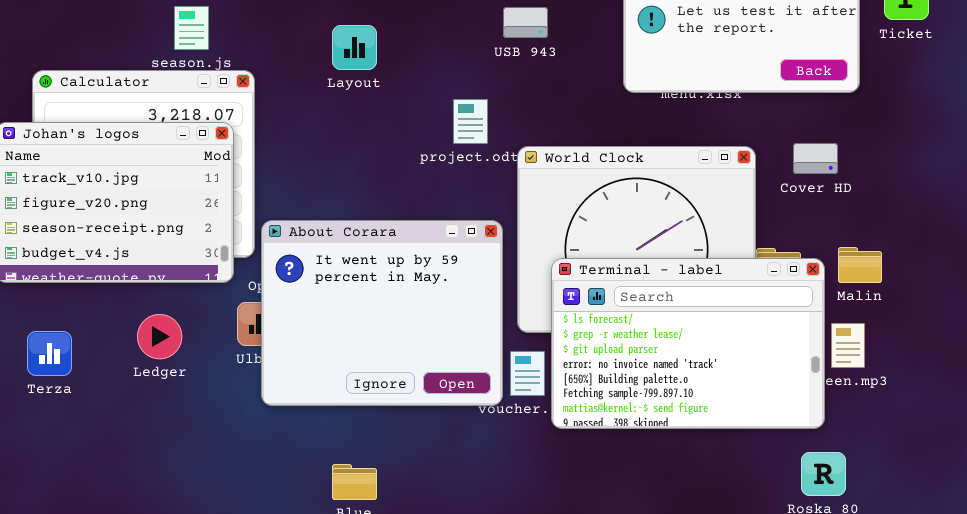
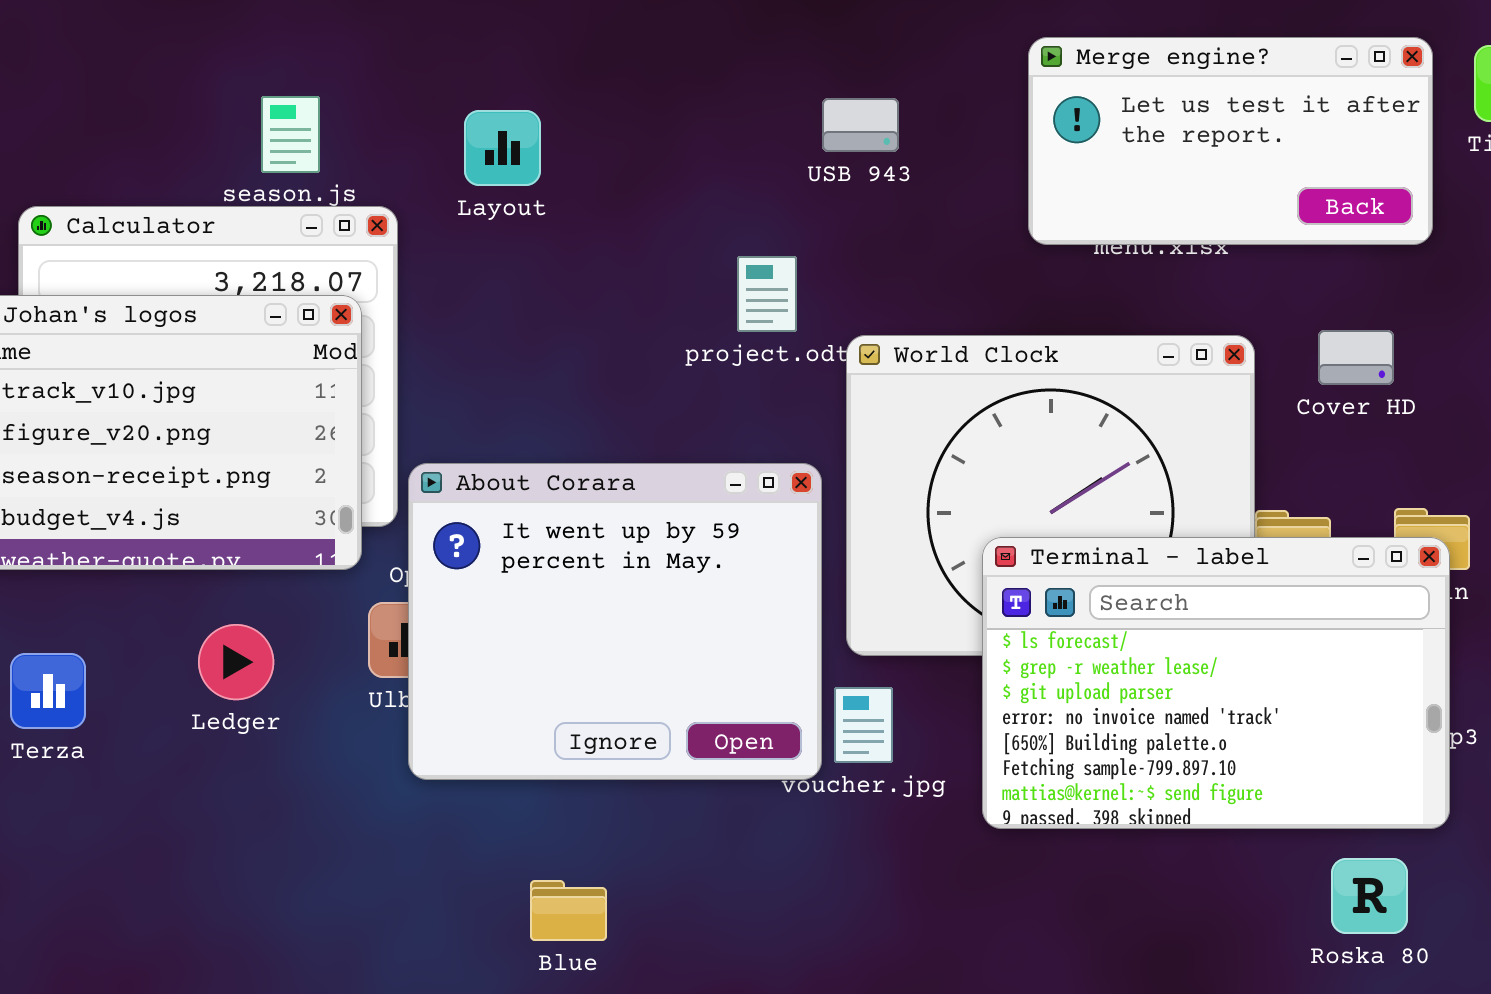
Layout: [332,25,377,70] -> [464,110,541,186], moved
Terminal - label: [551,258,825,429] -> [982,537,1450,829], moved

